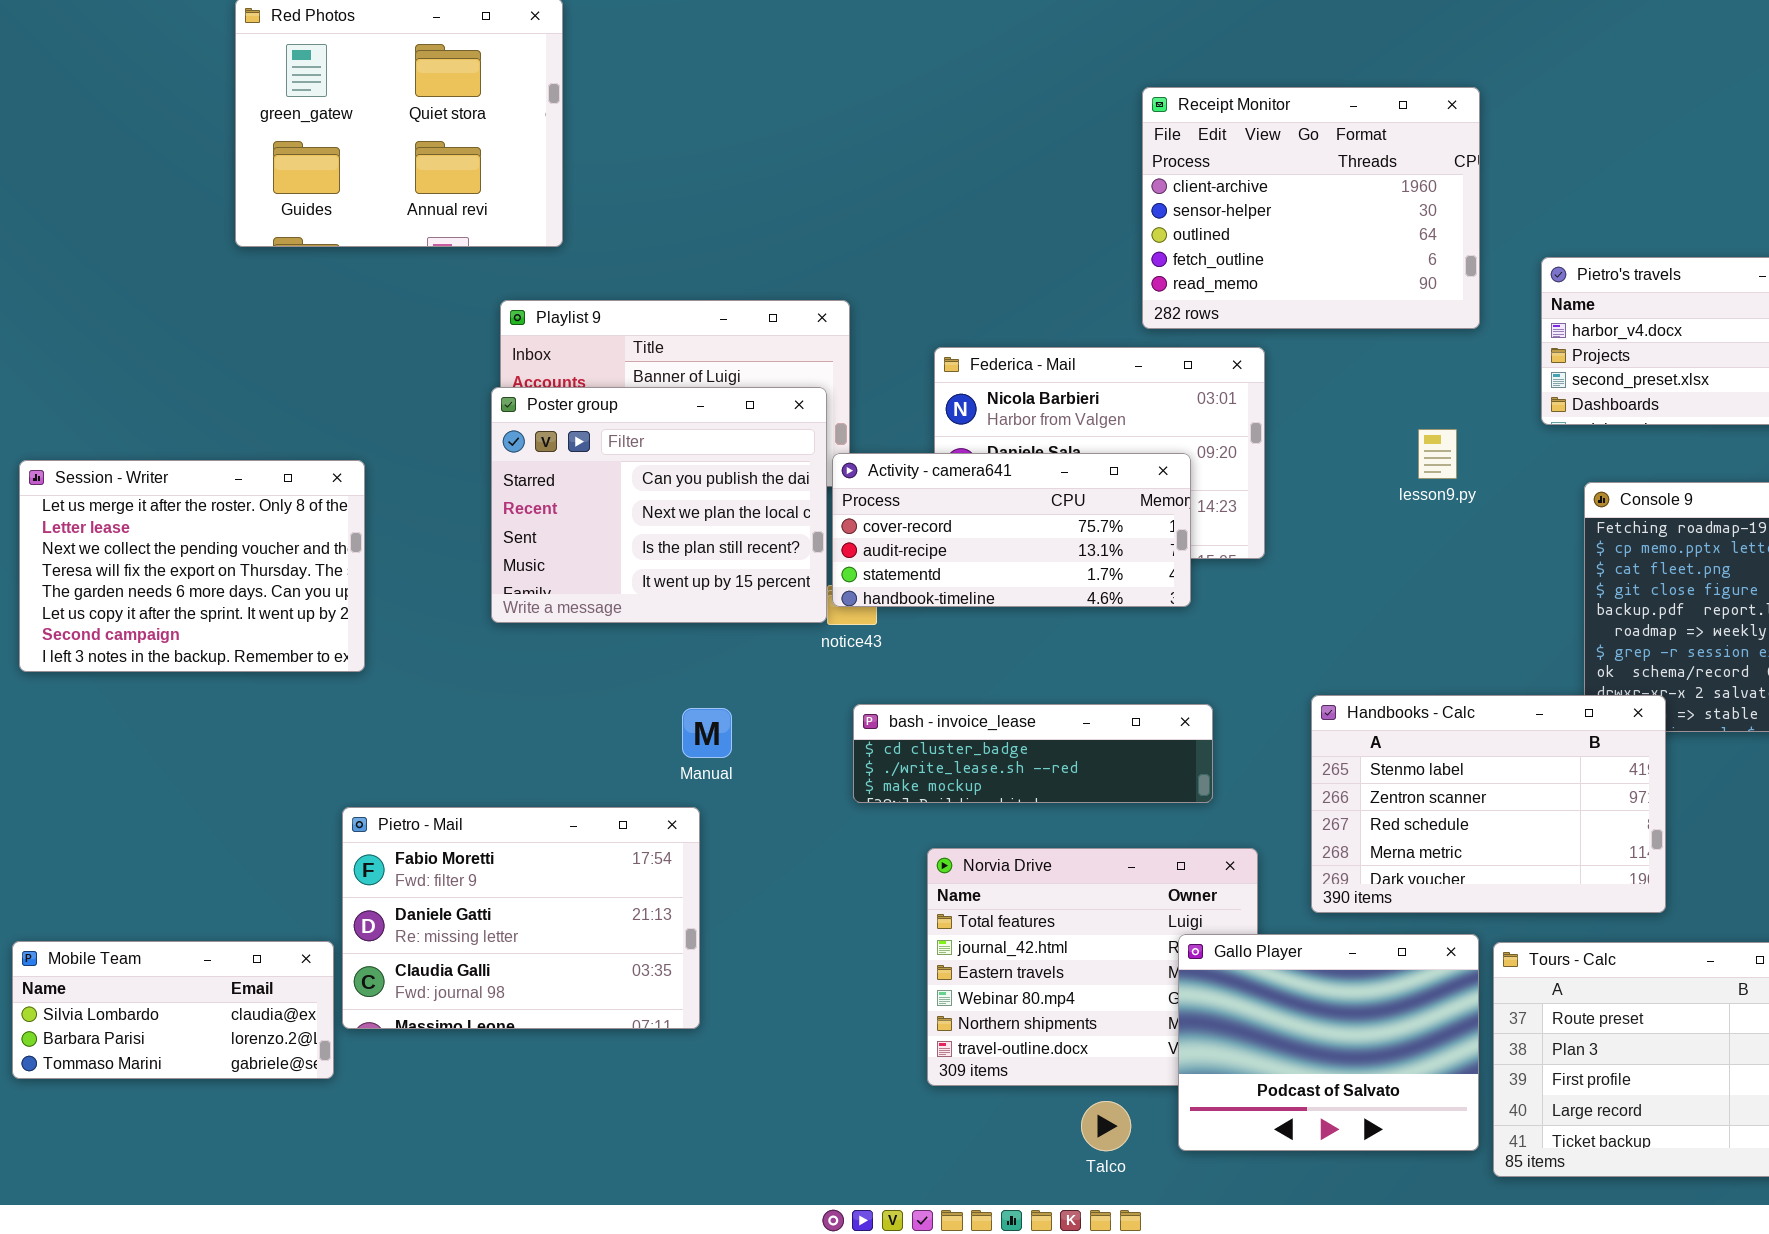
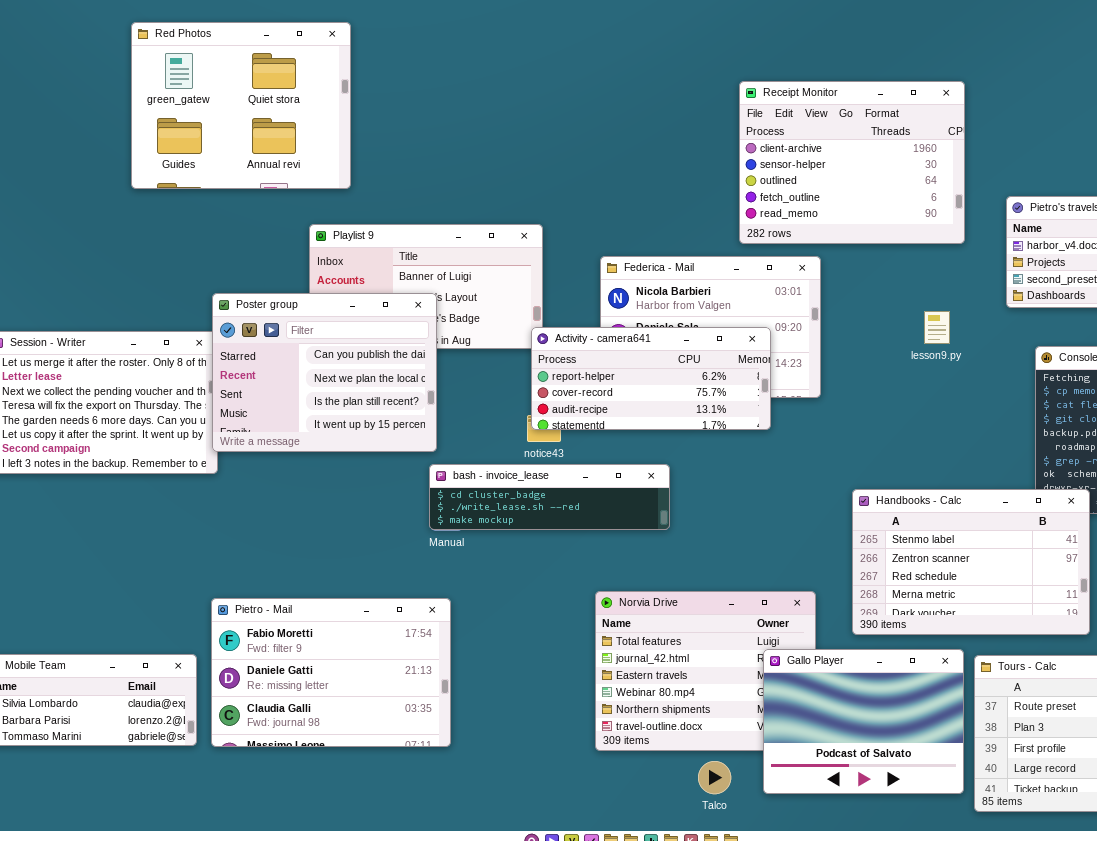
Poster group: [491,387,827,623] -> [212,293,437,452], moved
Activity - camera641: [832,453,1191,607] -> [531,327,771,430], scrolled up 1 row
bash - invoice_lease: [853,704,1213,803] -> [429,464,670,530], moved
Pietro - Mail: [342,807,700,1029] -> [211,598,451,747], moved

